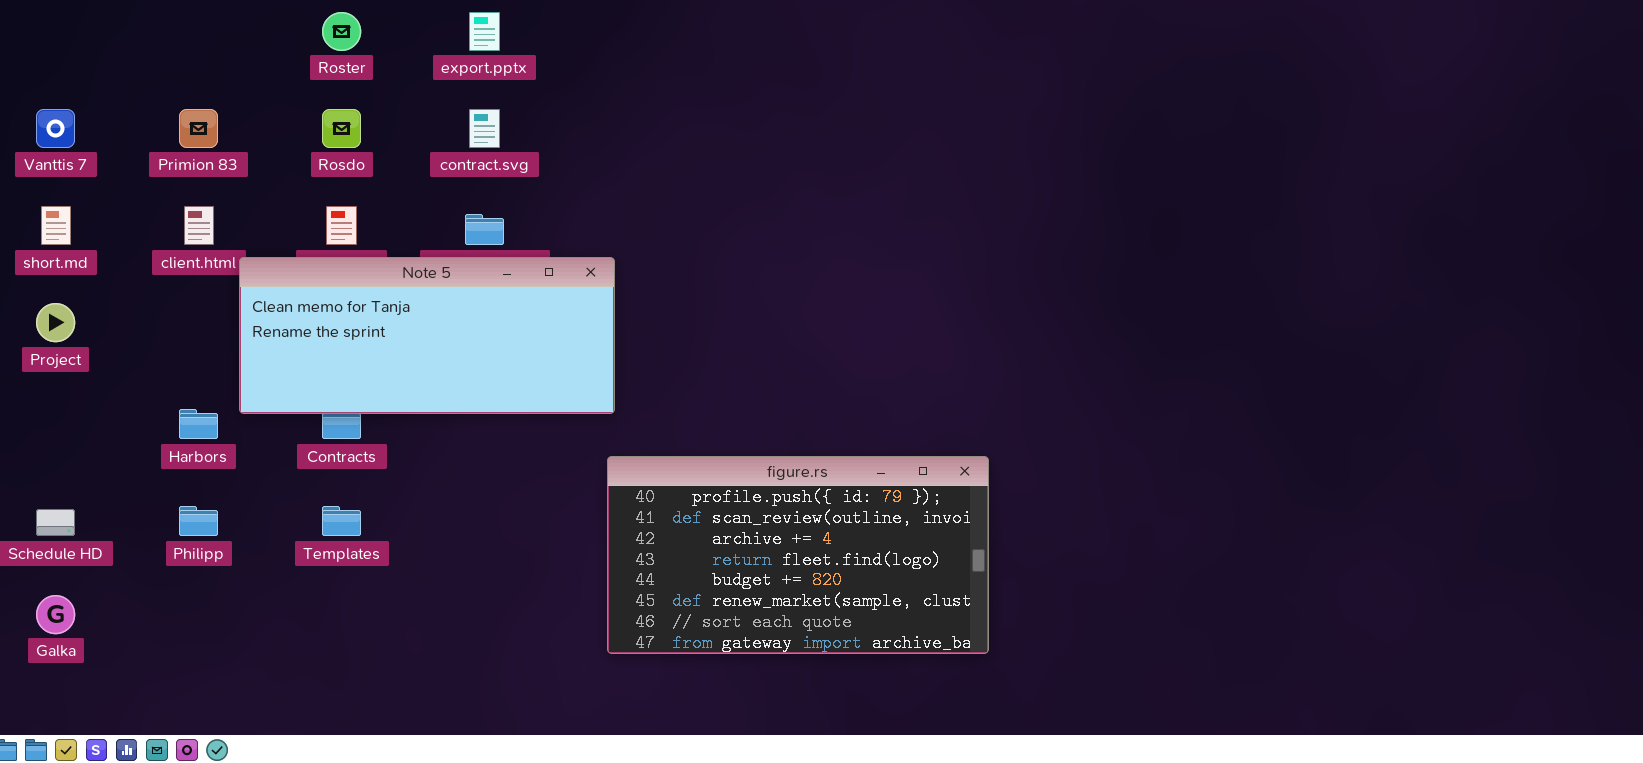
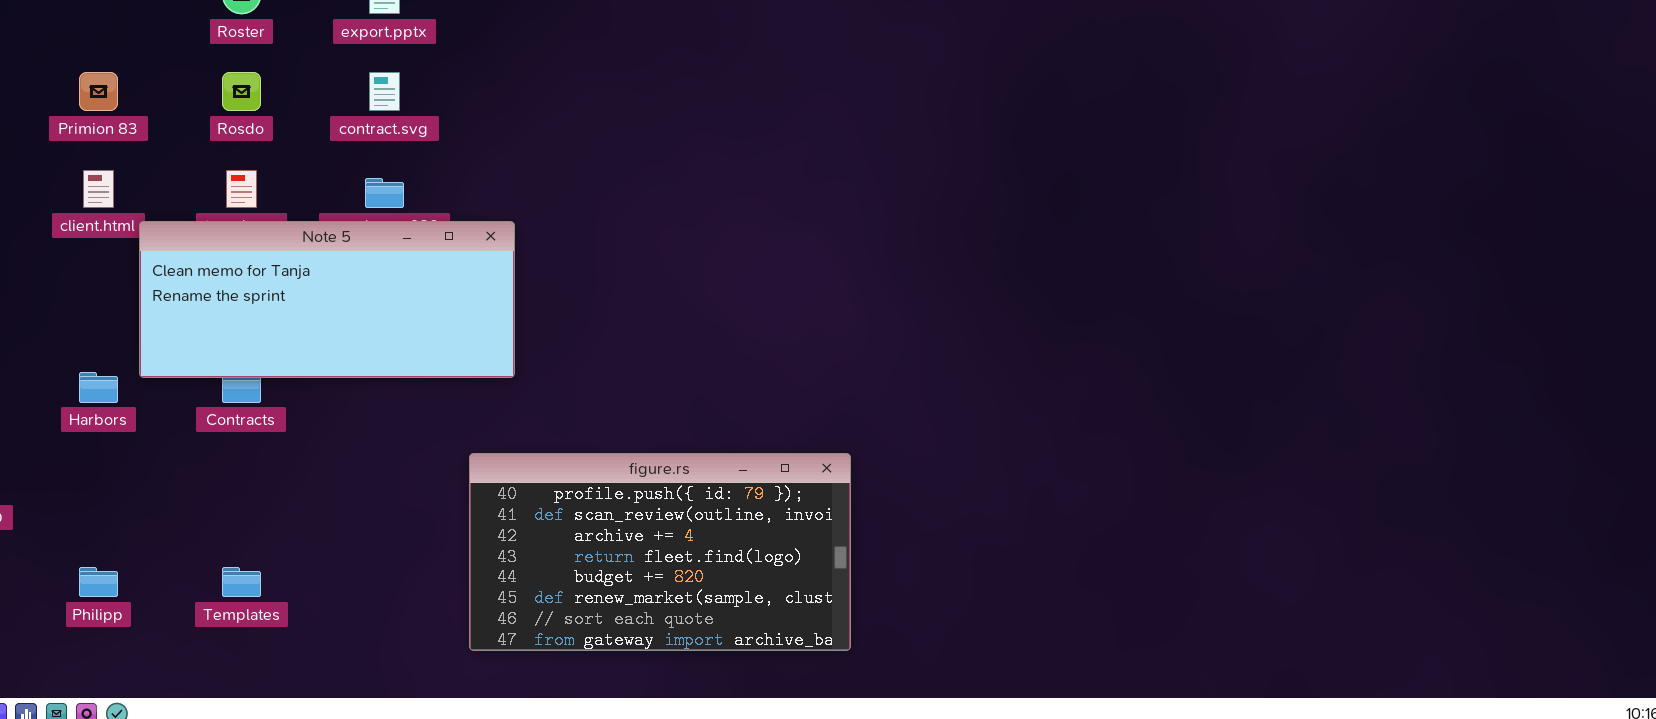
figure.rs: [607,456,989,654] -> [469,453,851,651], moved
Philipp: [179,506,218,536] -> [79,567,118,597], moved
Templates: [322,506,361,536] -> [222,567,261,597], moved

